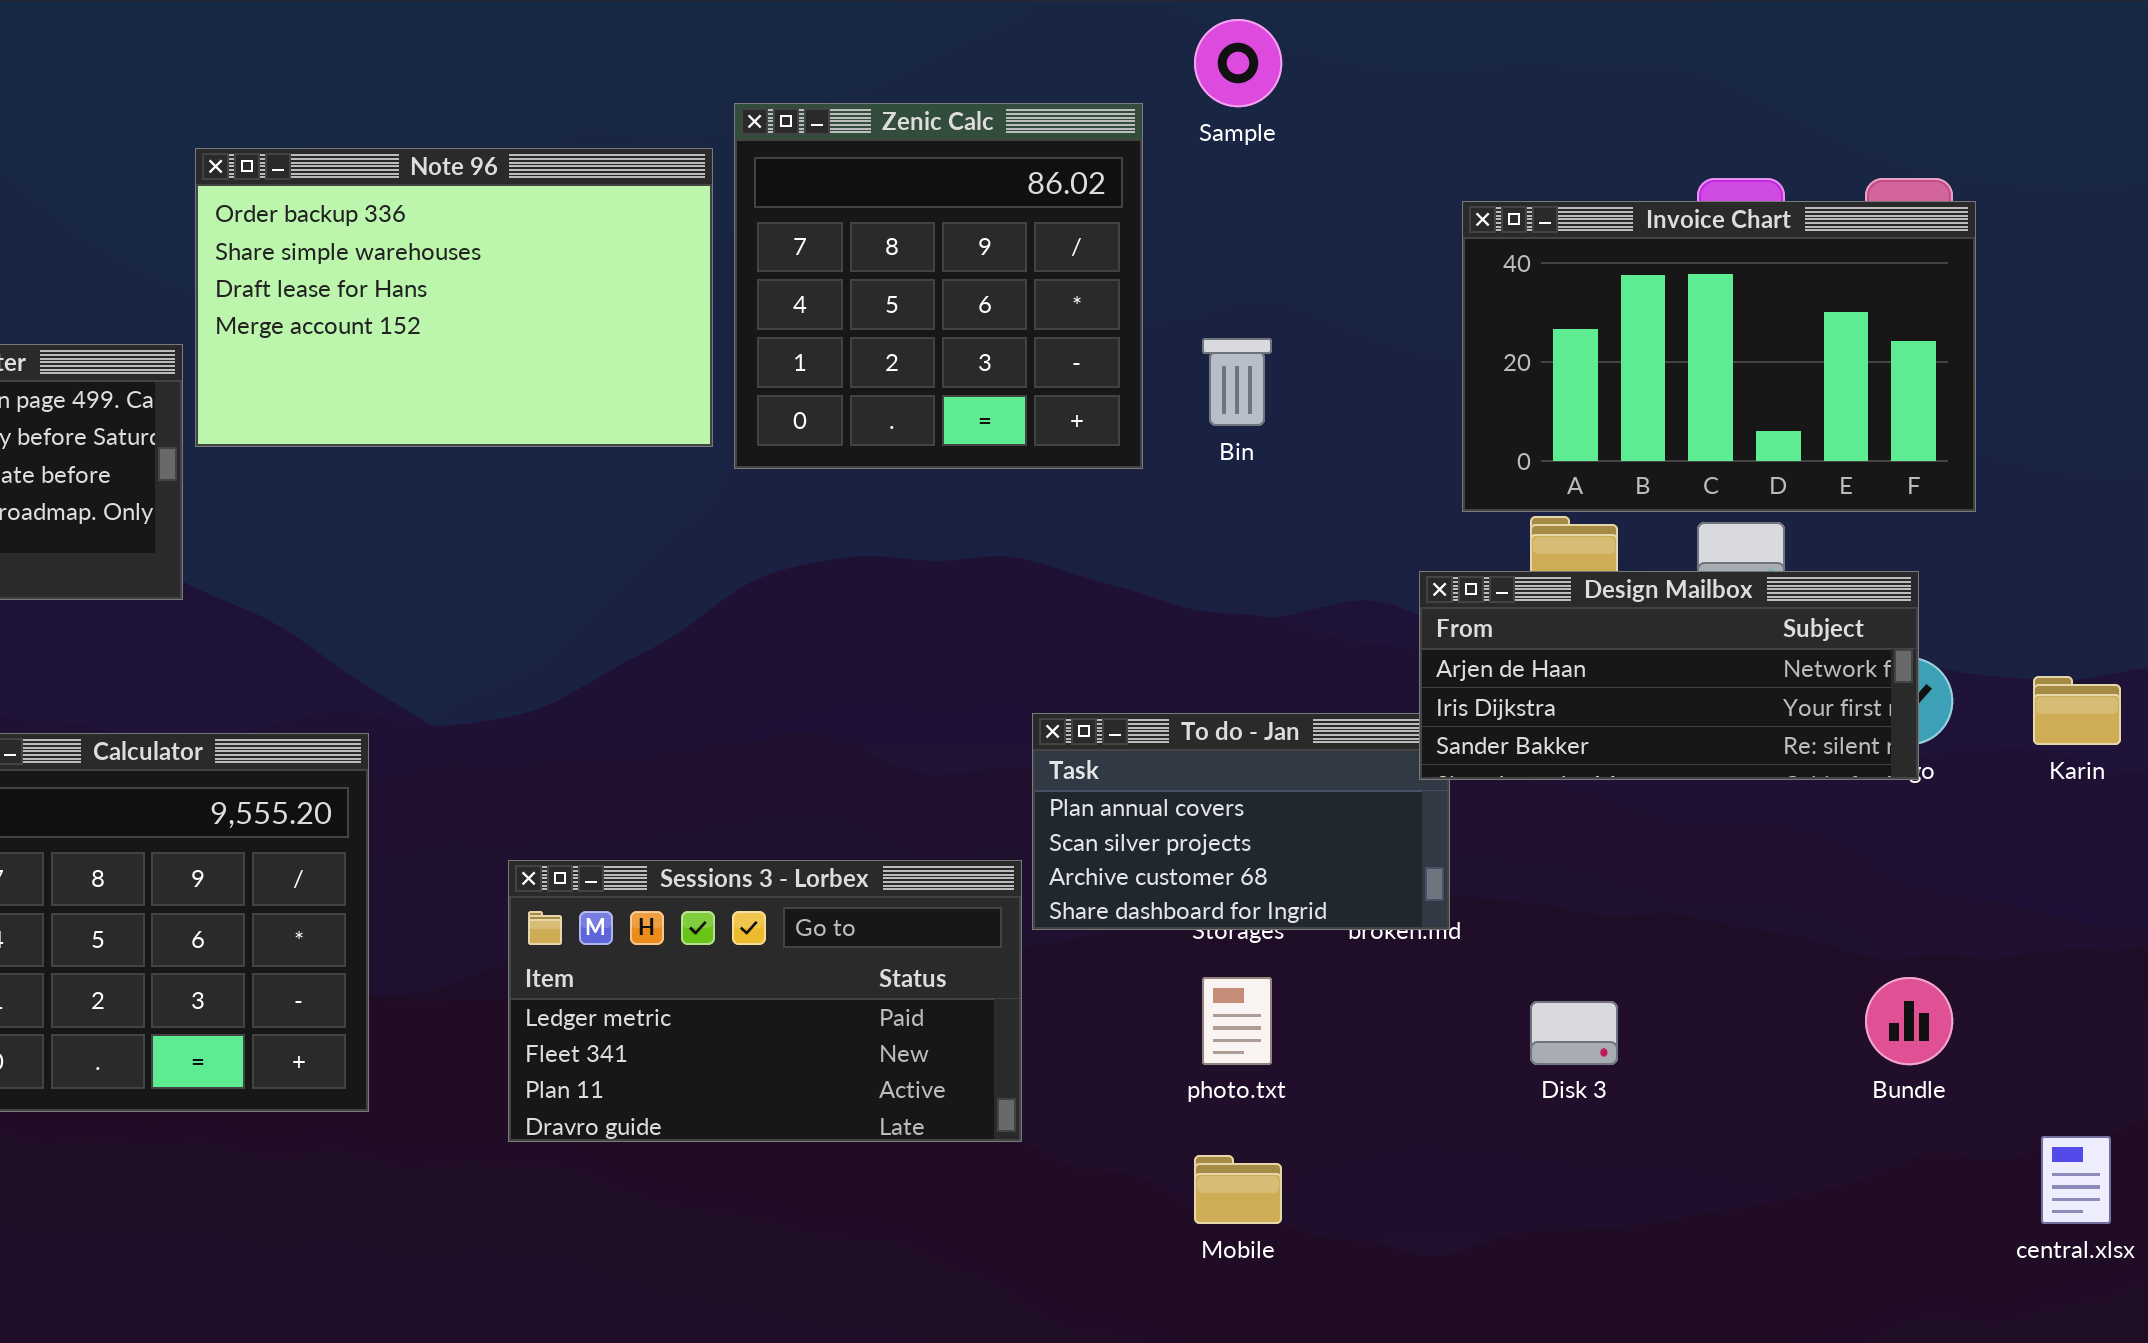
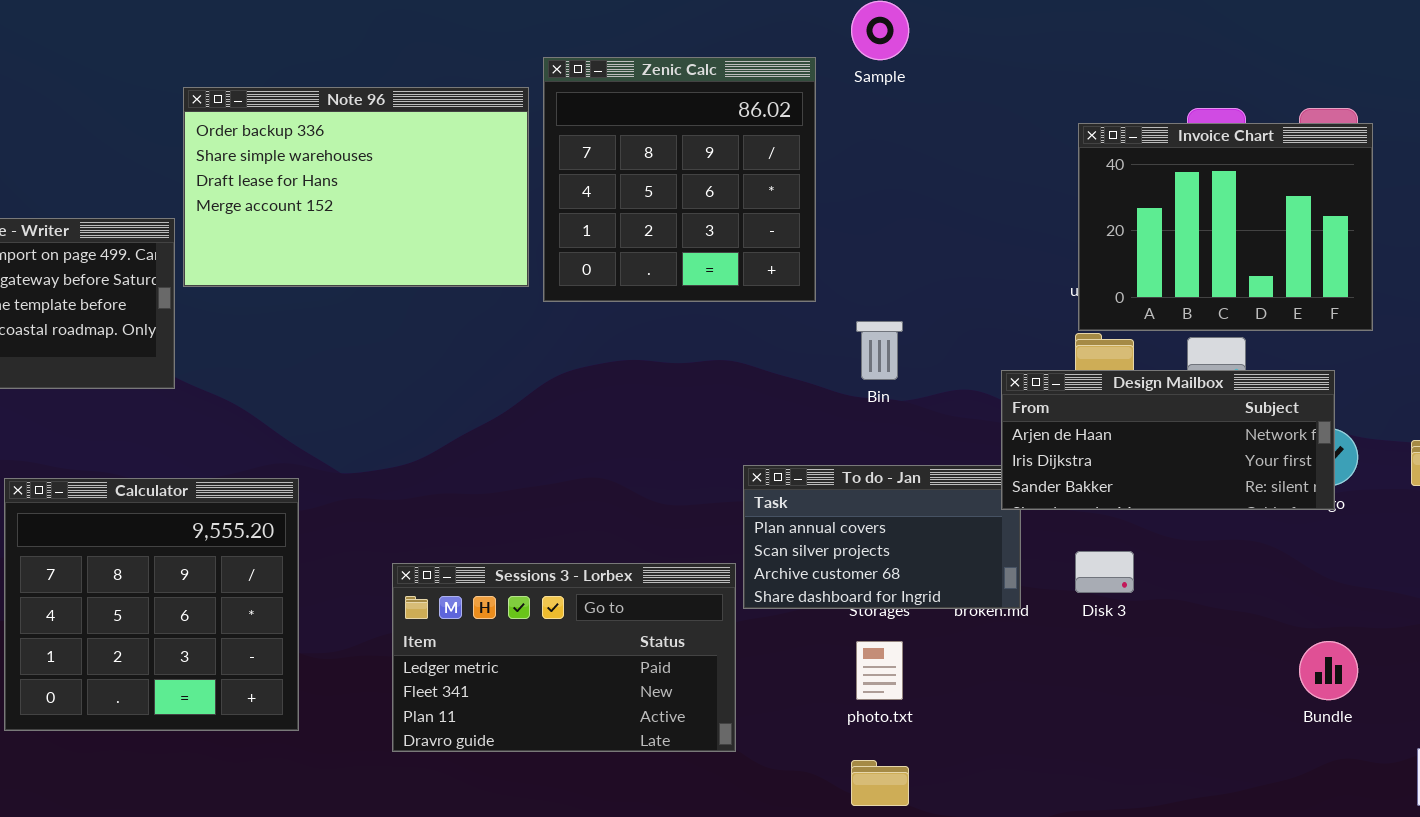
Invoice Chart: [1462,201,1976,512] -> [1078,123,1373,331], resized
Bin: [1202,338,1272,426] -> [856,321,903,380], moved
Disk 3: [1530,1001,1618,1065] -> [1075,551,1134,593], moved

